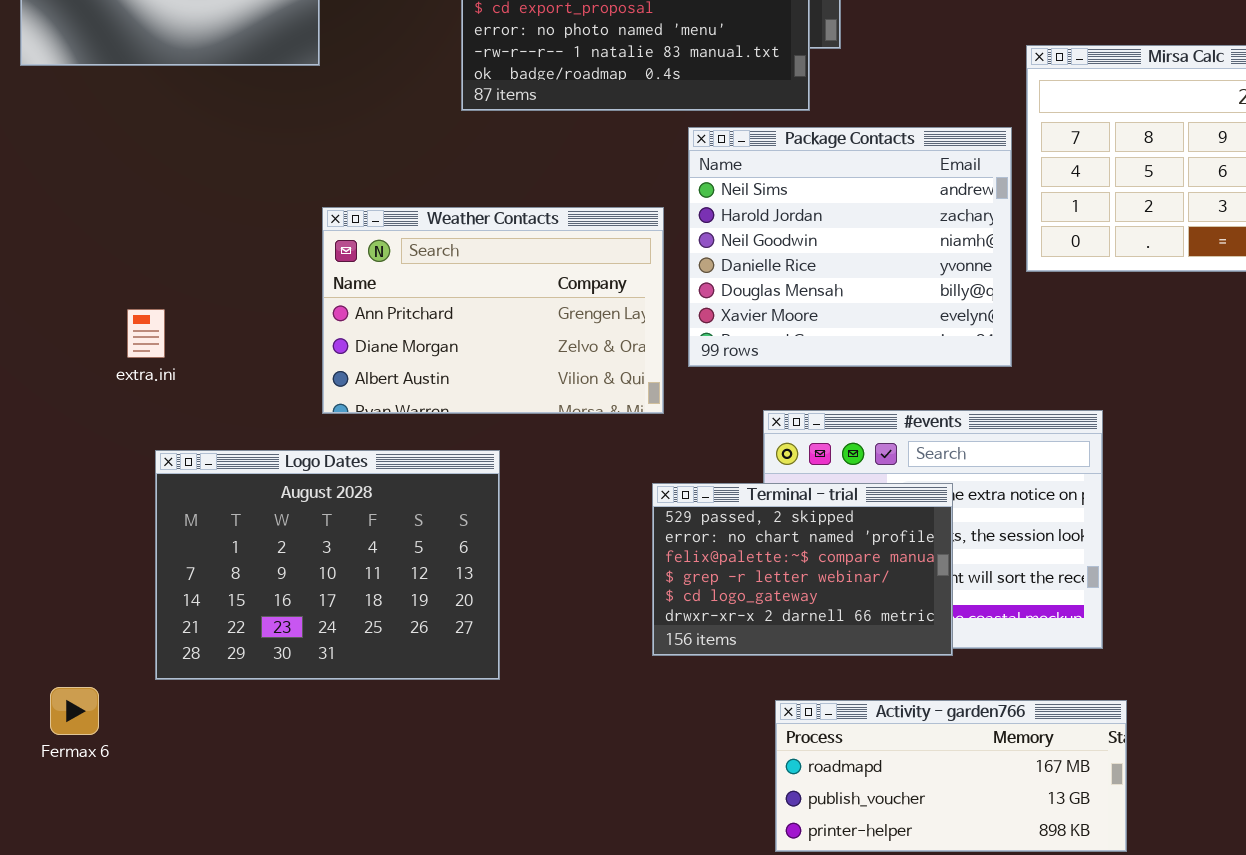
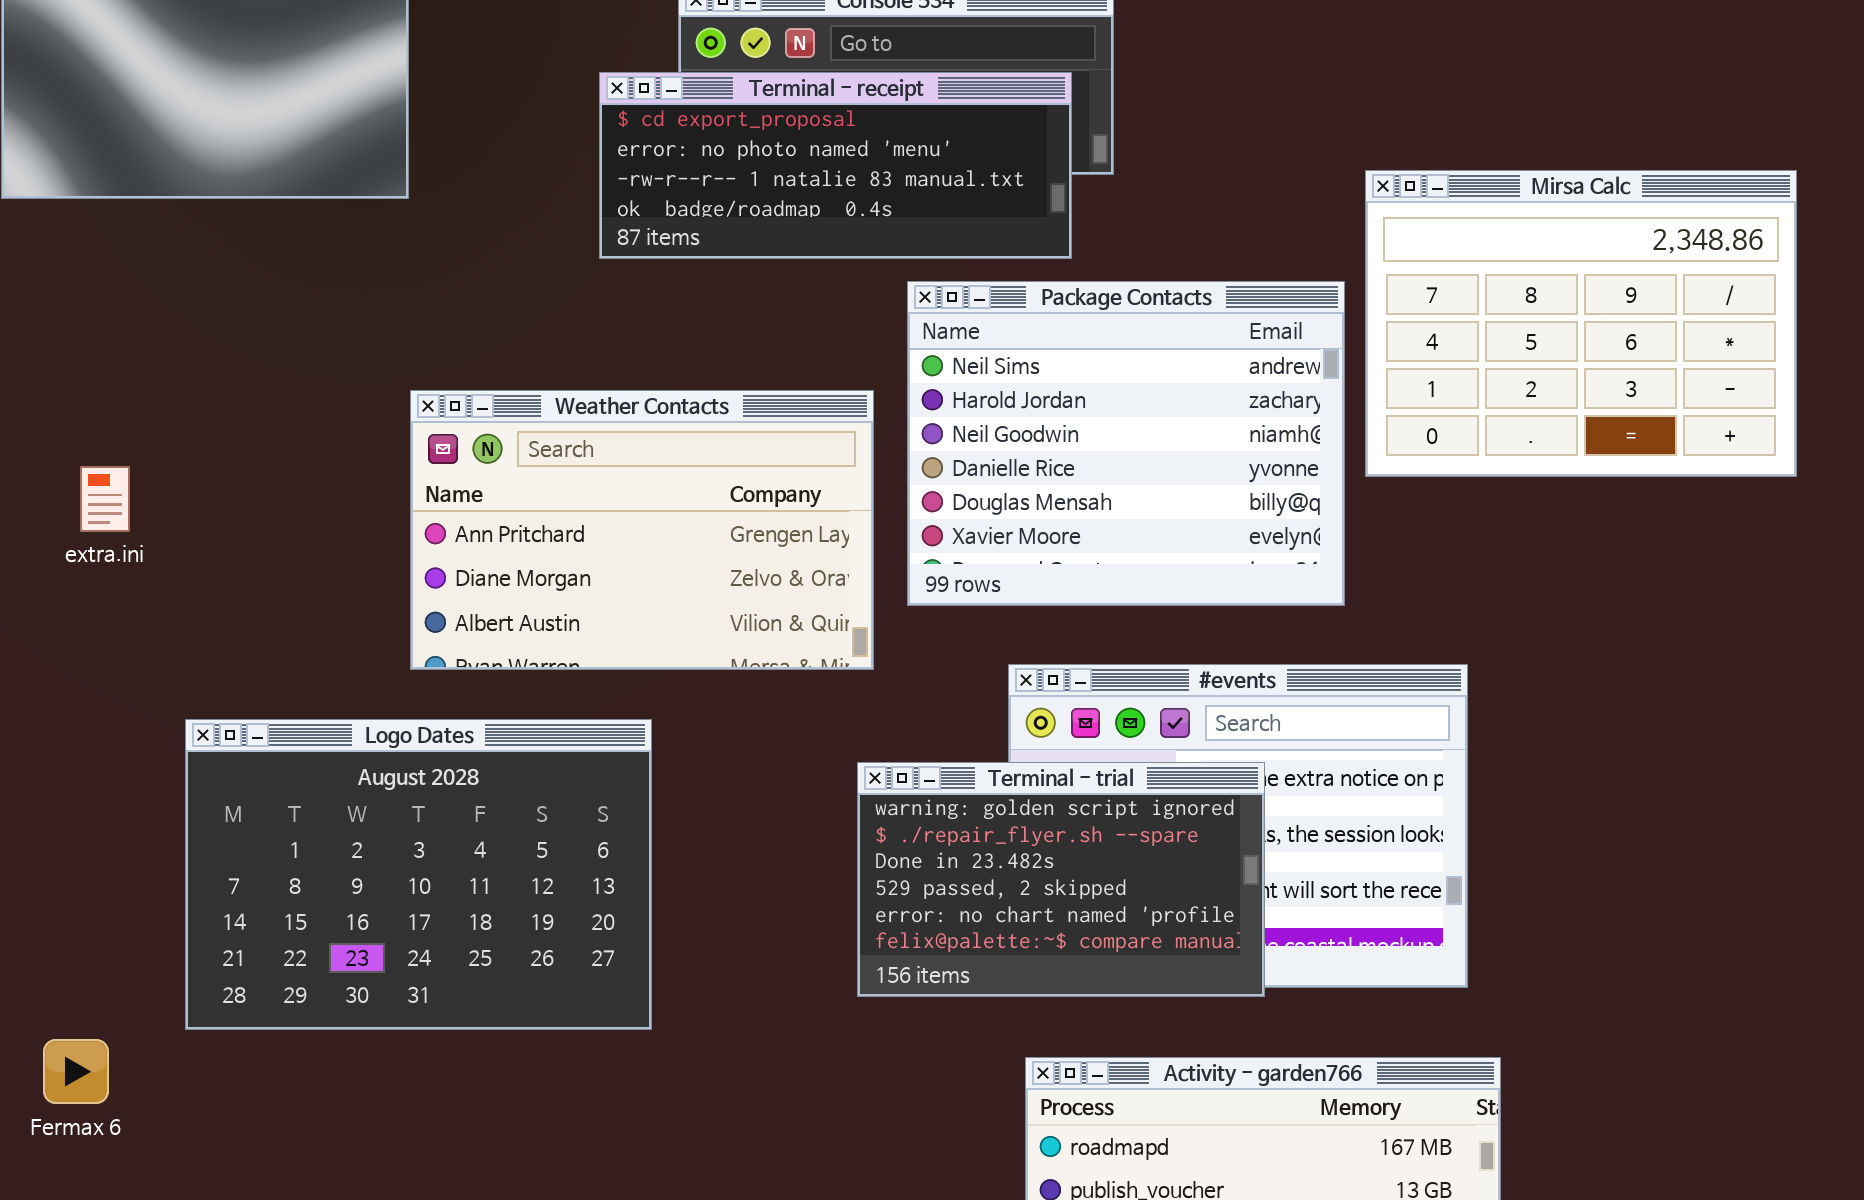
extra.ini: [127,309,165,358] -> [80,466,130,532], moved
Terminal - trial: [652,483,953,656] -> [857,762,1265,997], scrolled up 3 rows

